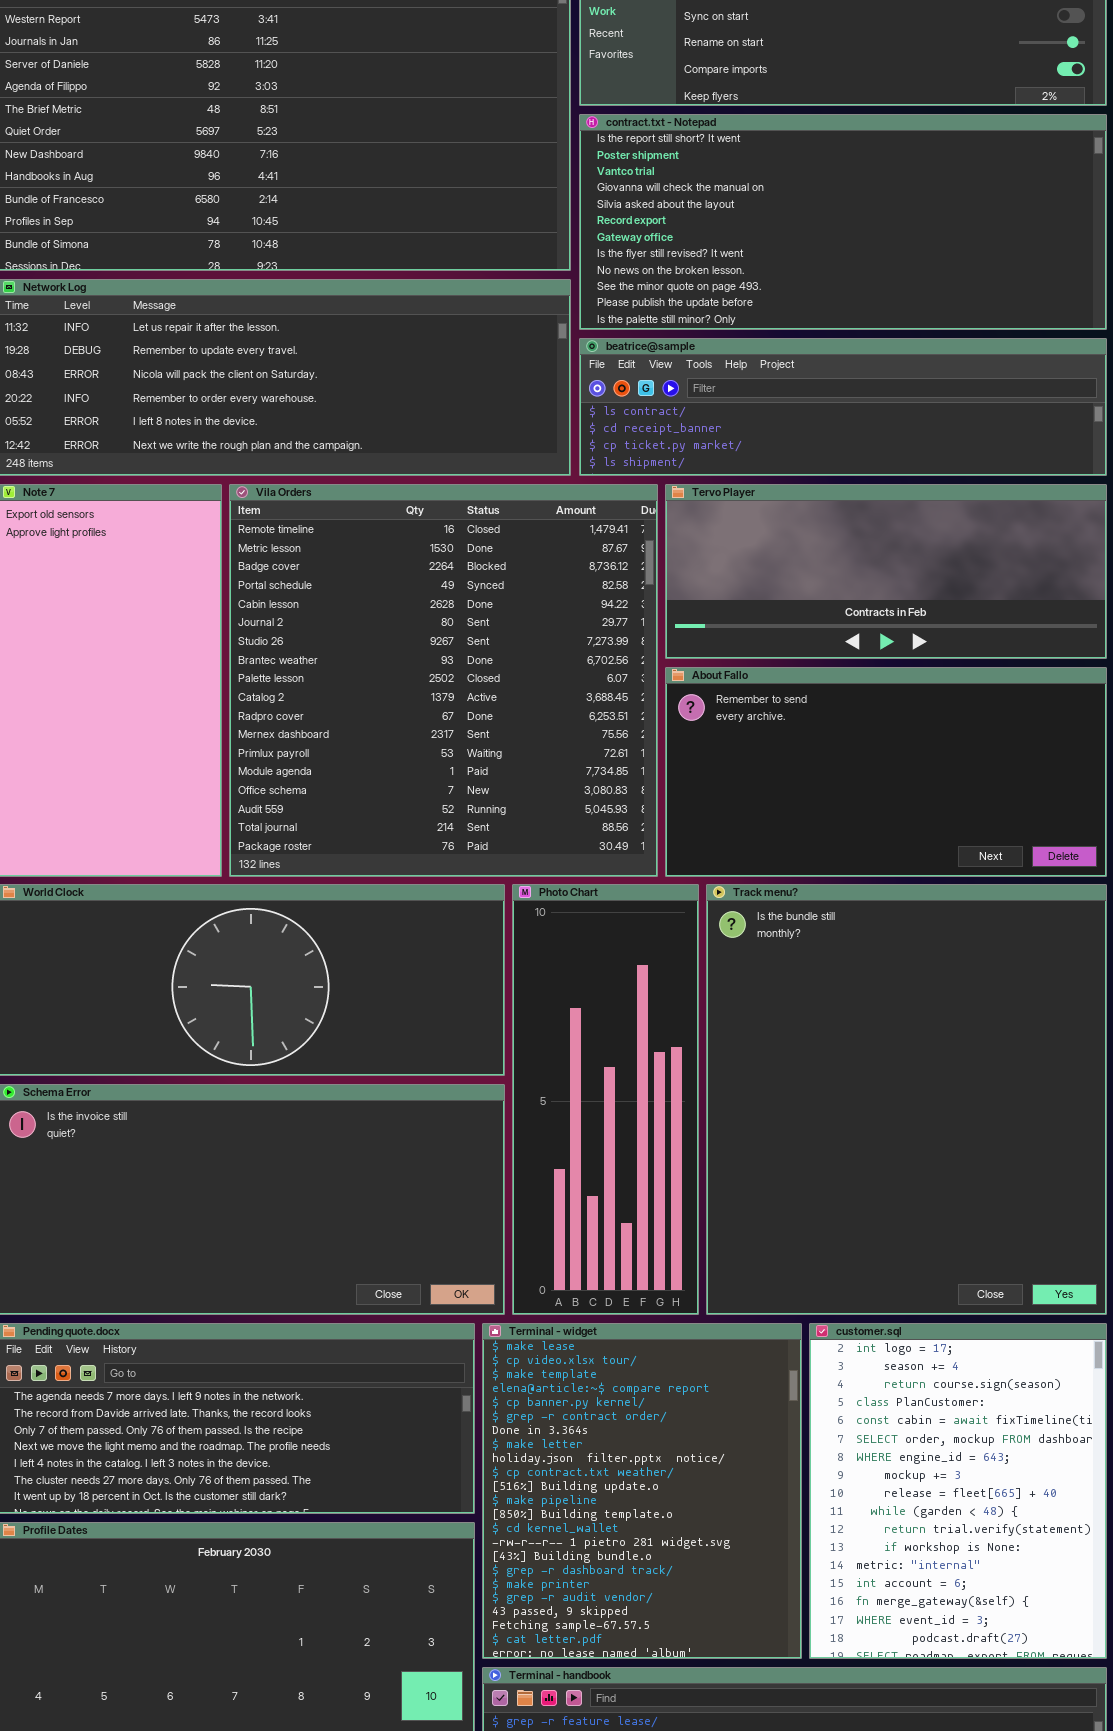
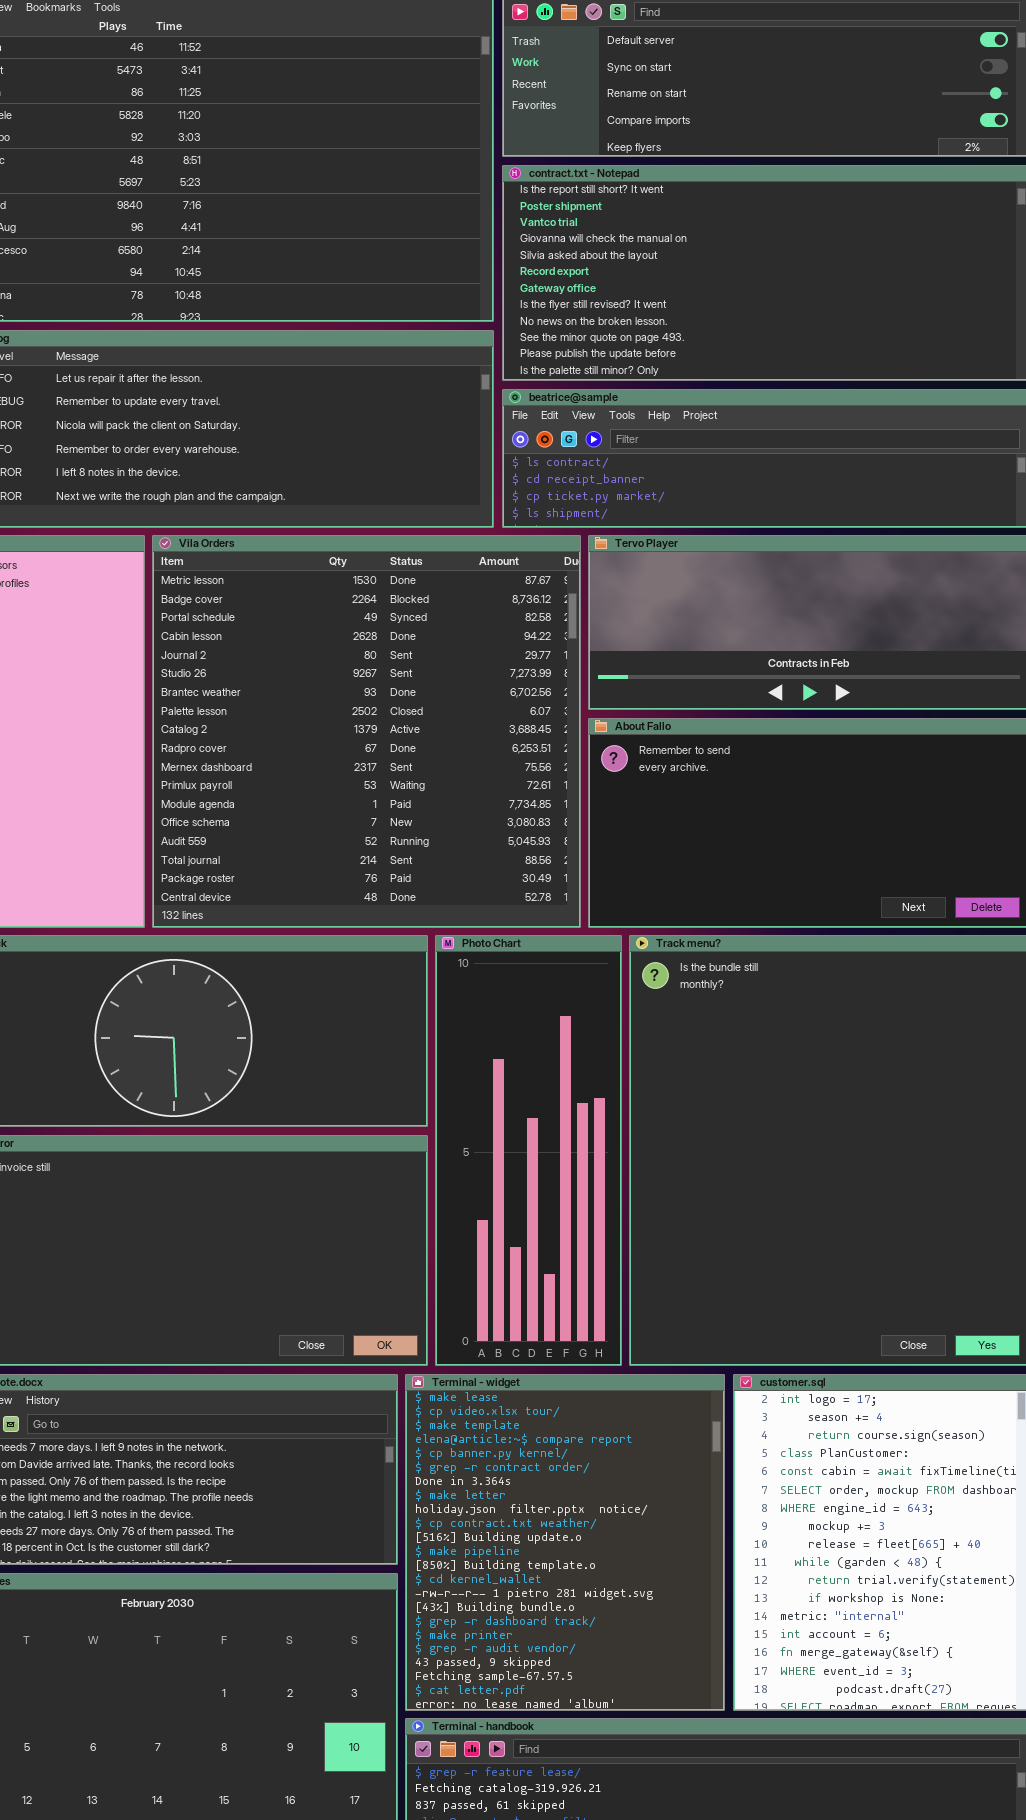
Vila Orders: [229,484,658,877] -> [152,535,581,928], scrolled down 1 row

